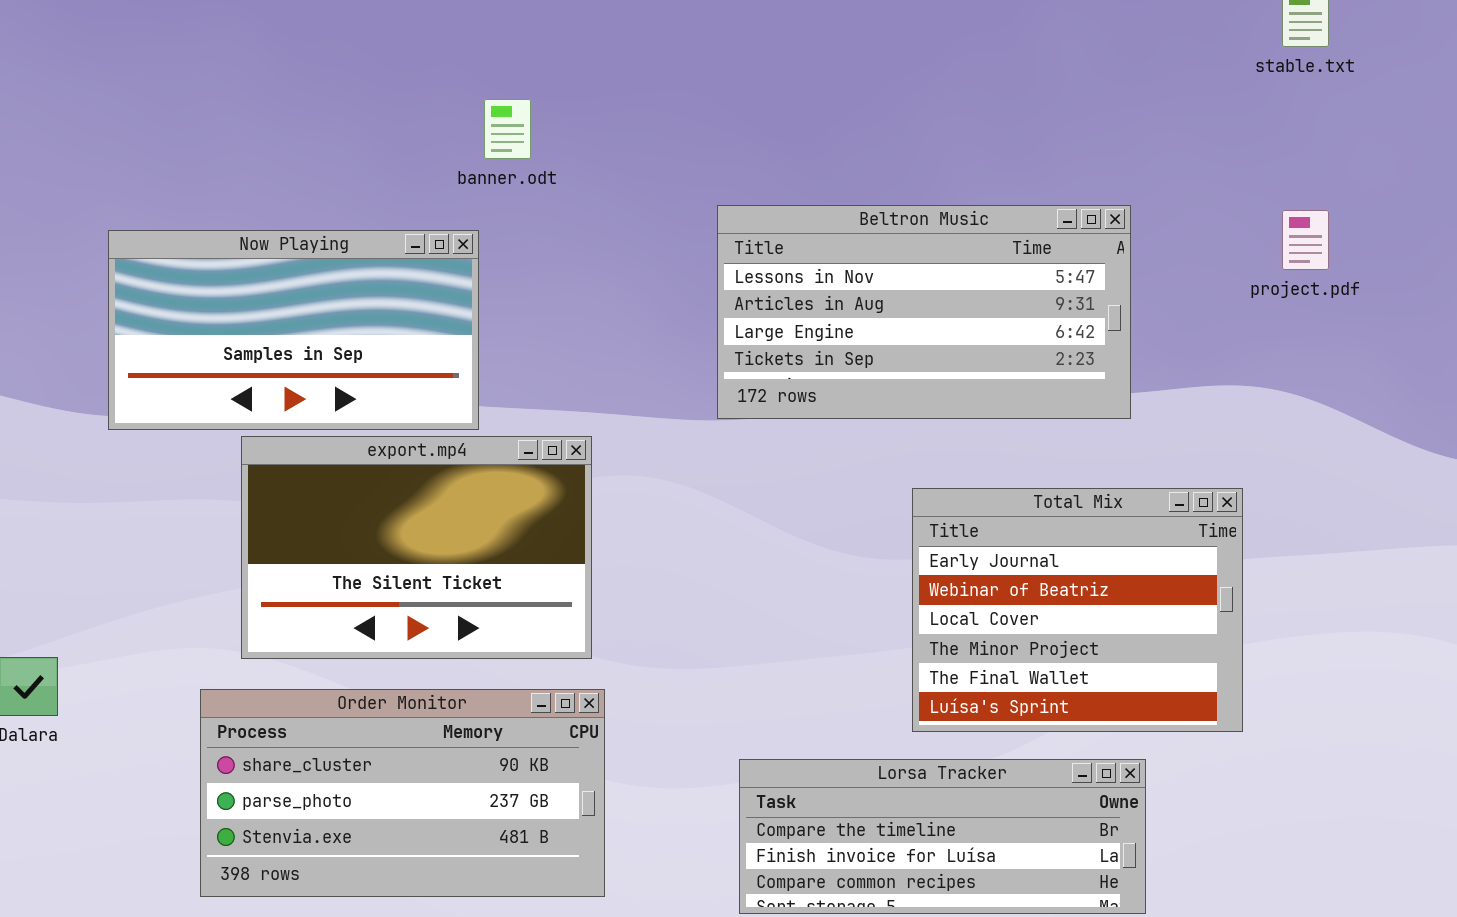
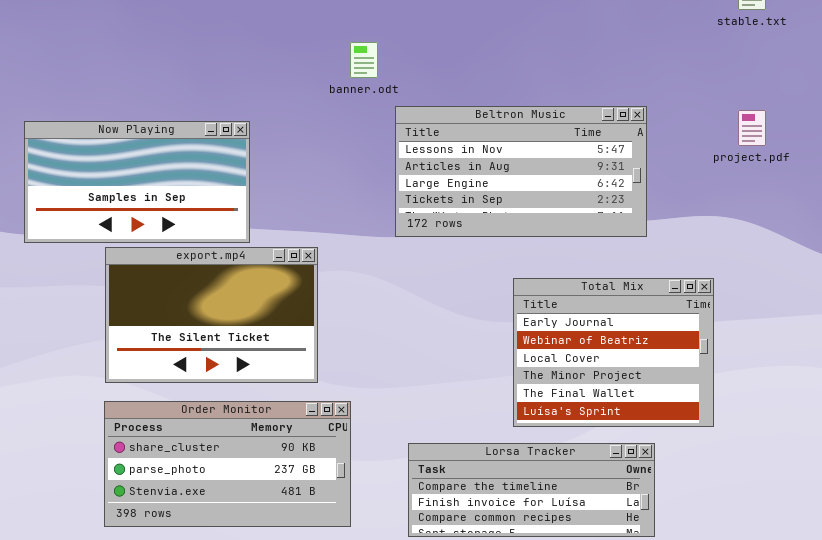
banner.odt: [484,99,531,159] -> [350,42,378,78], moved
Order Monitor: [200,689,605,897] -> [104,401,351,527], moved

